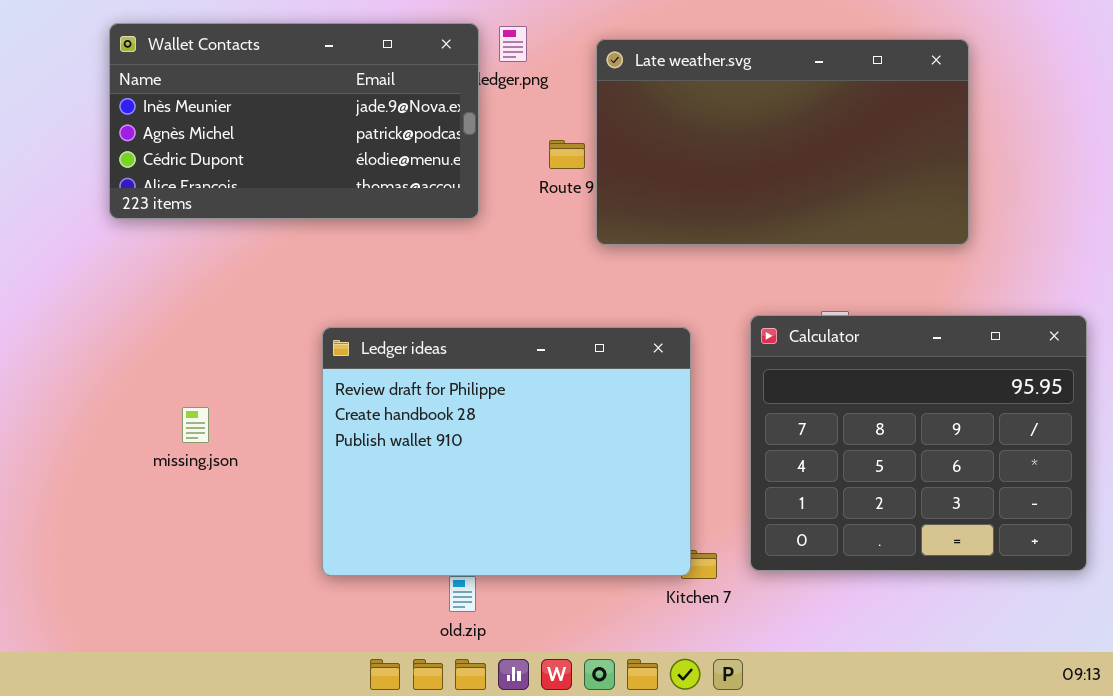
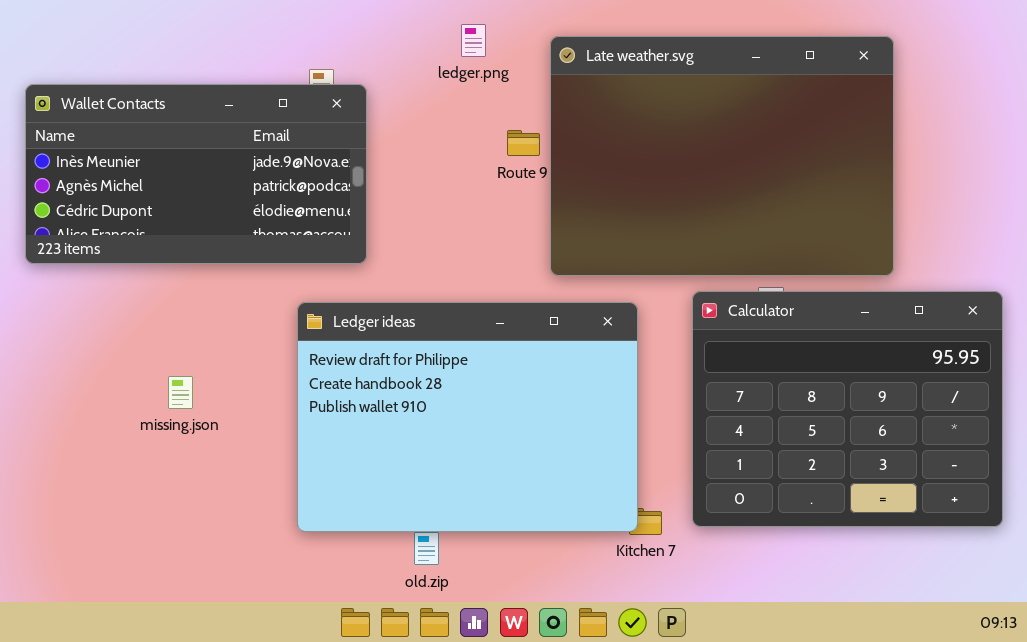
Wallet Contacts: [109,23,479,219] -> [25,84,367,264], moved
Late weather.svg: [596,39,969,245] -> [550,36,894,276], resized

